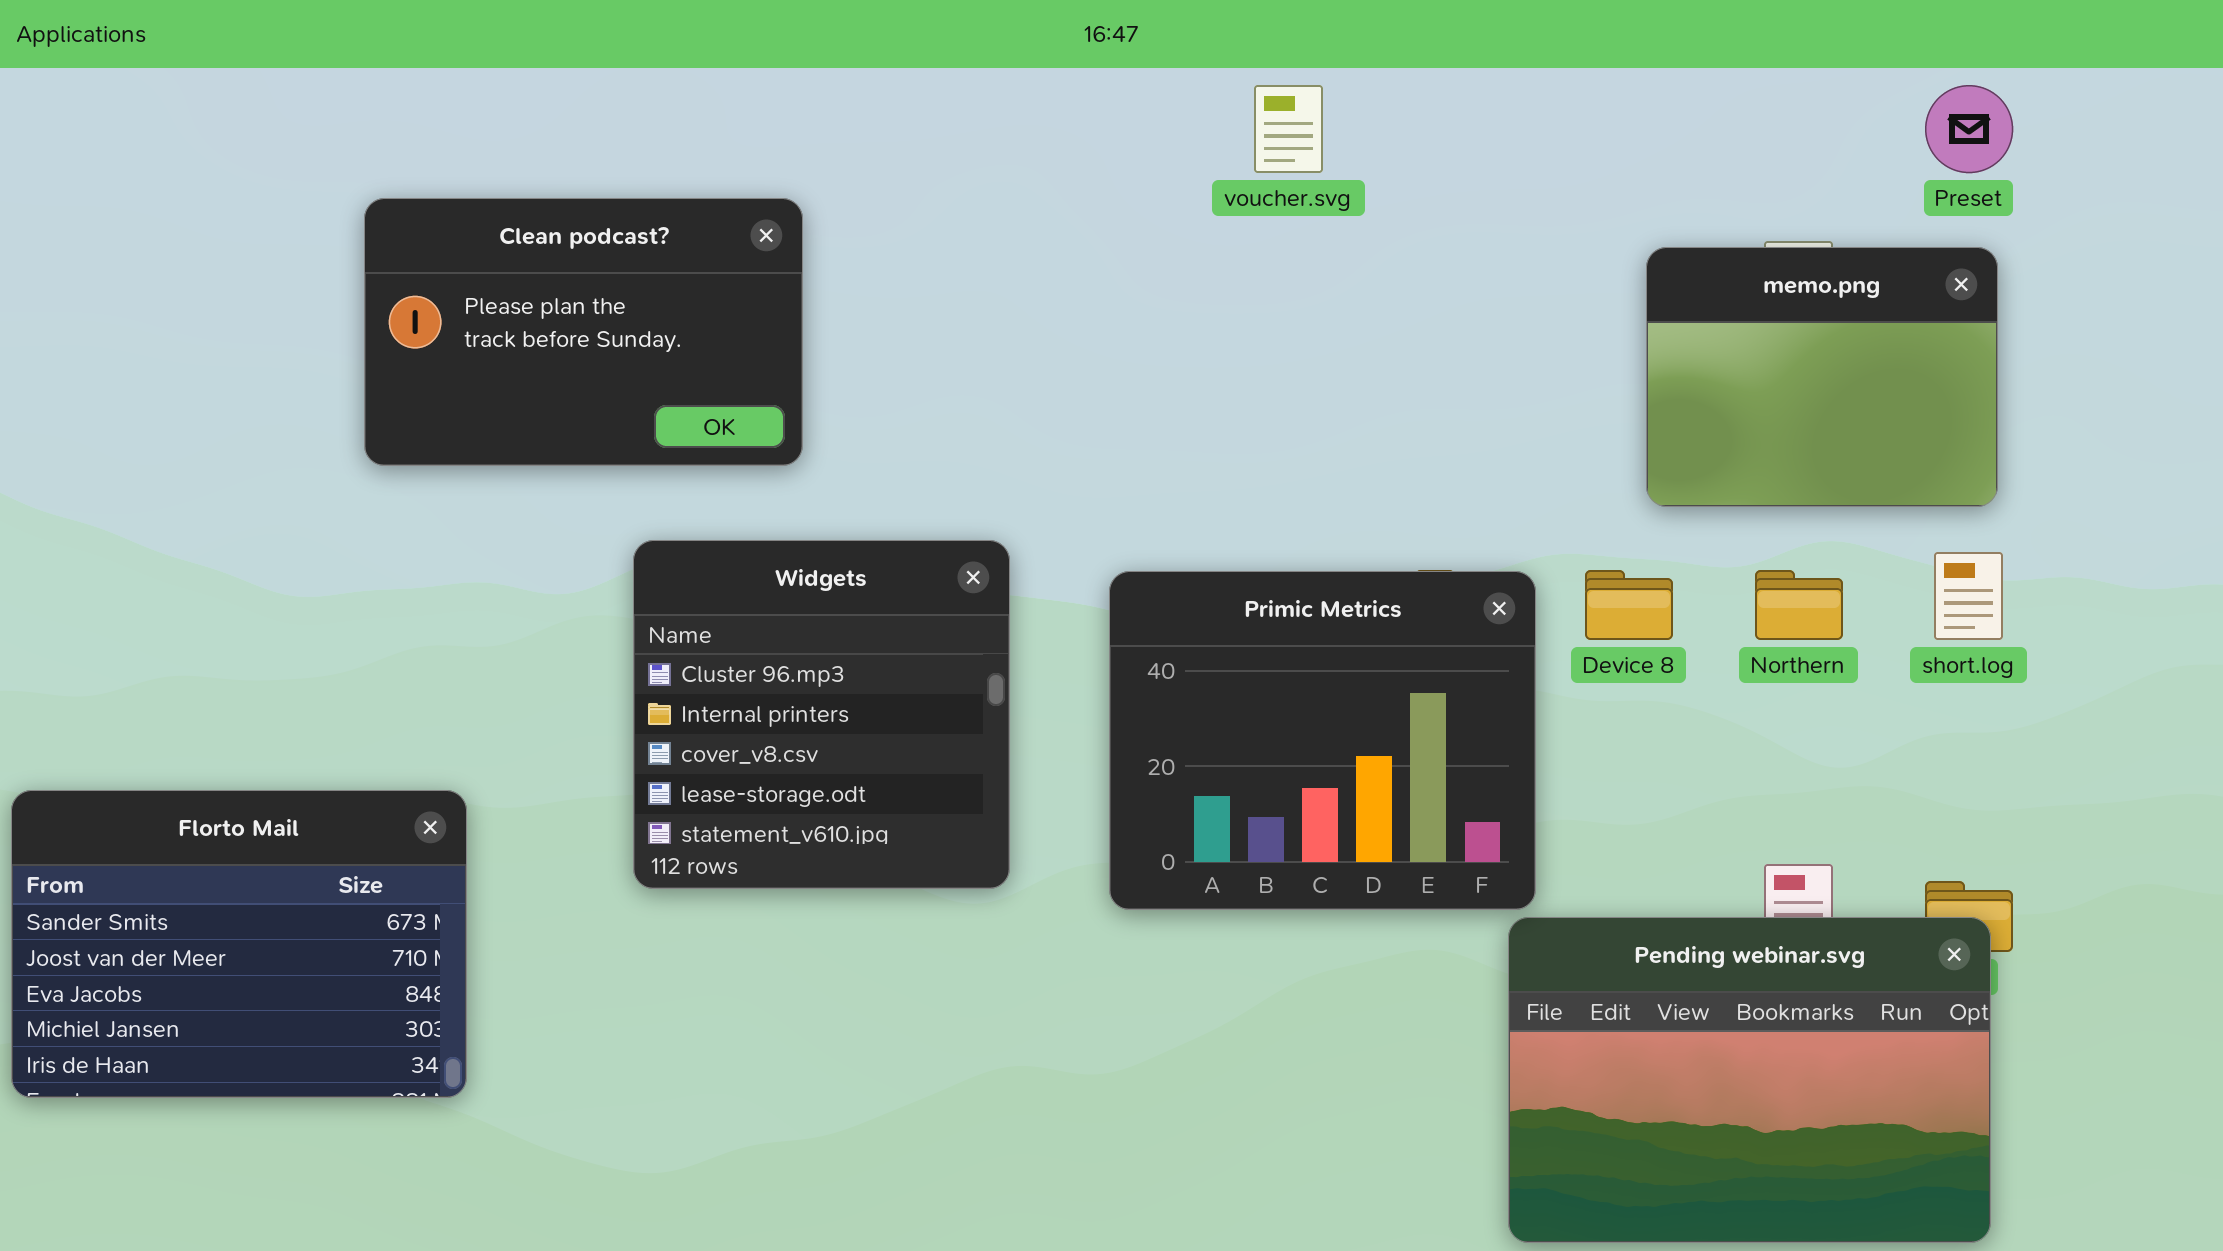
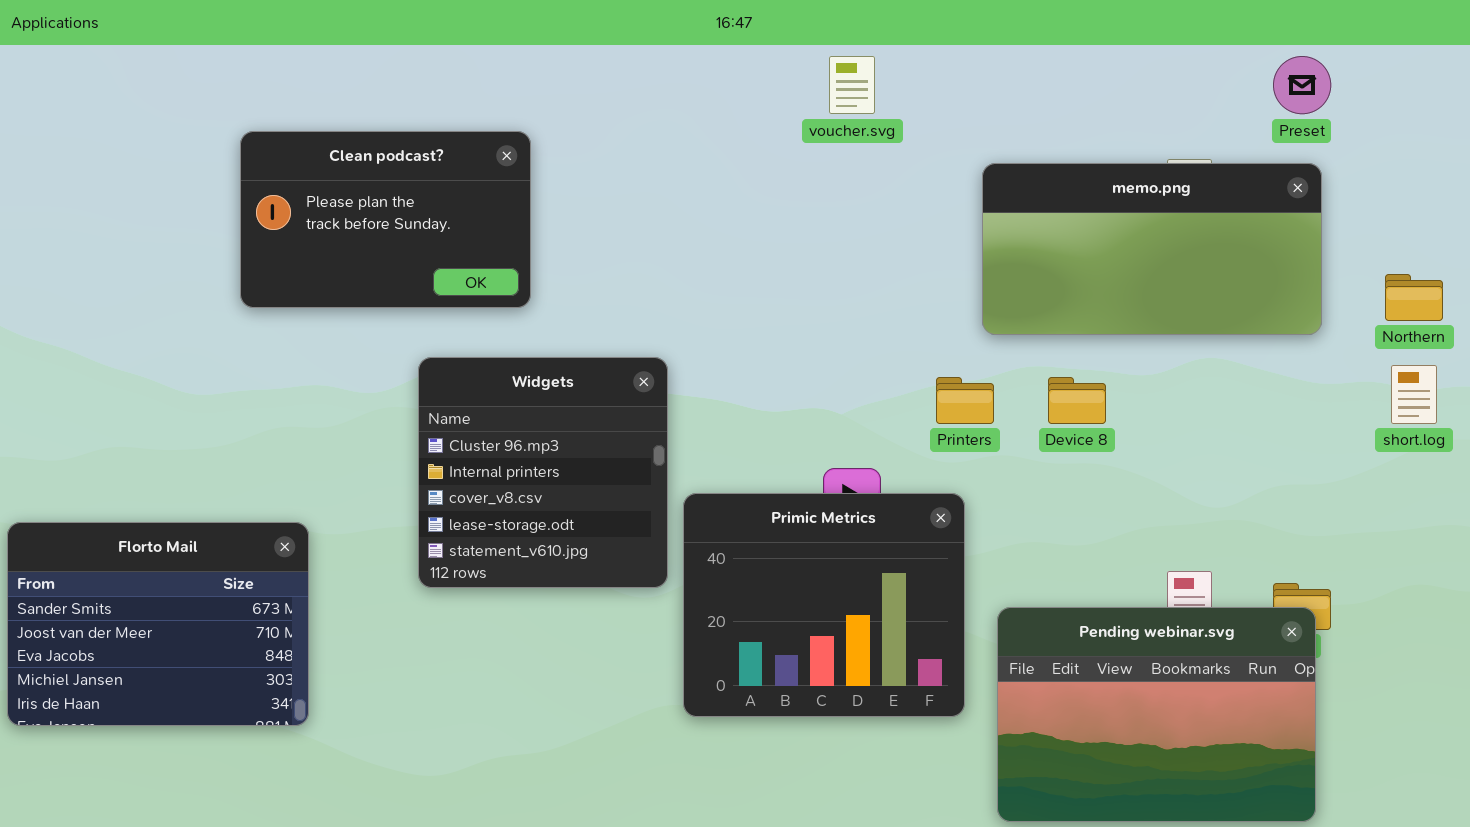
memo.png: [1646,247,1998,507] -> [982,163,1322,335], resized
short.log: [1934,552,2003,640] -> [1391,365,1437,424], moved
Northern: [1755,570,1843,640] -> [1385,274,1443,321], moved
Primic Metrics: [1109,571,1536,910] -> [683,493,965,717], moved

